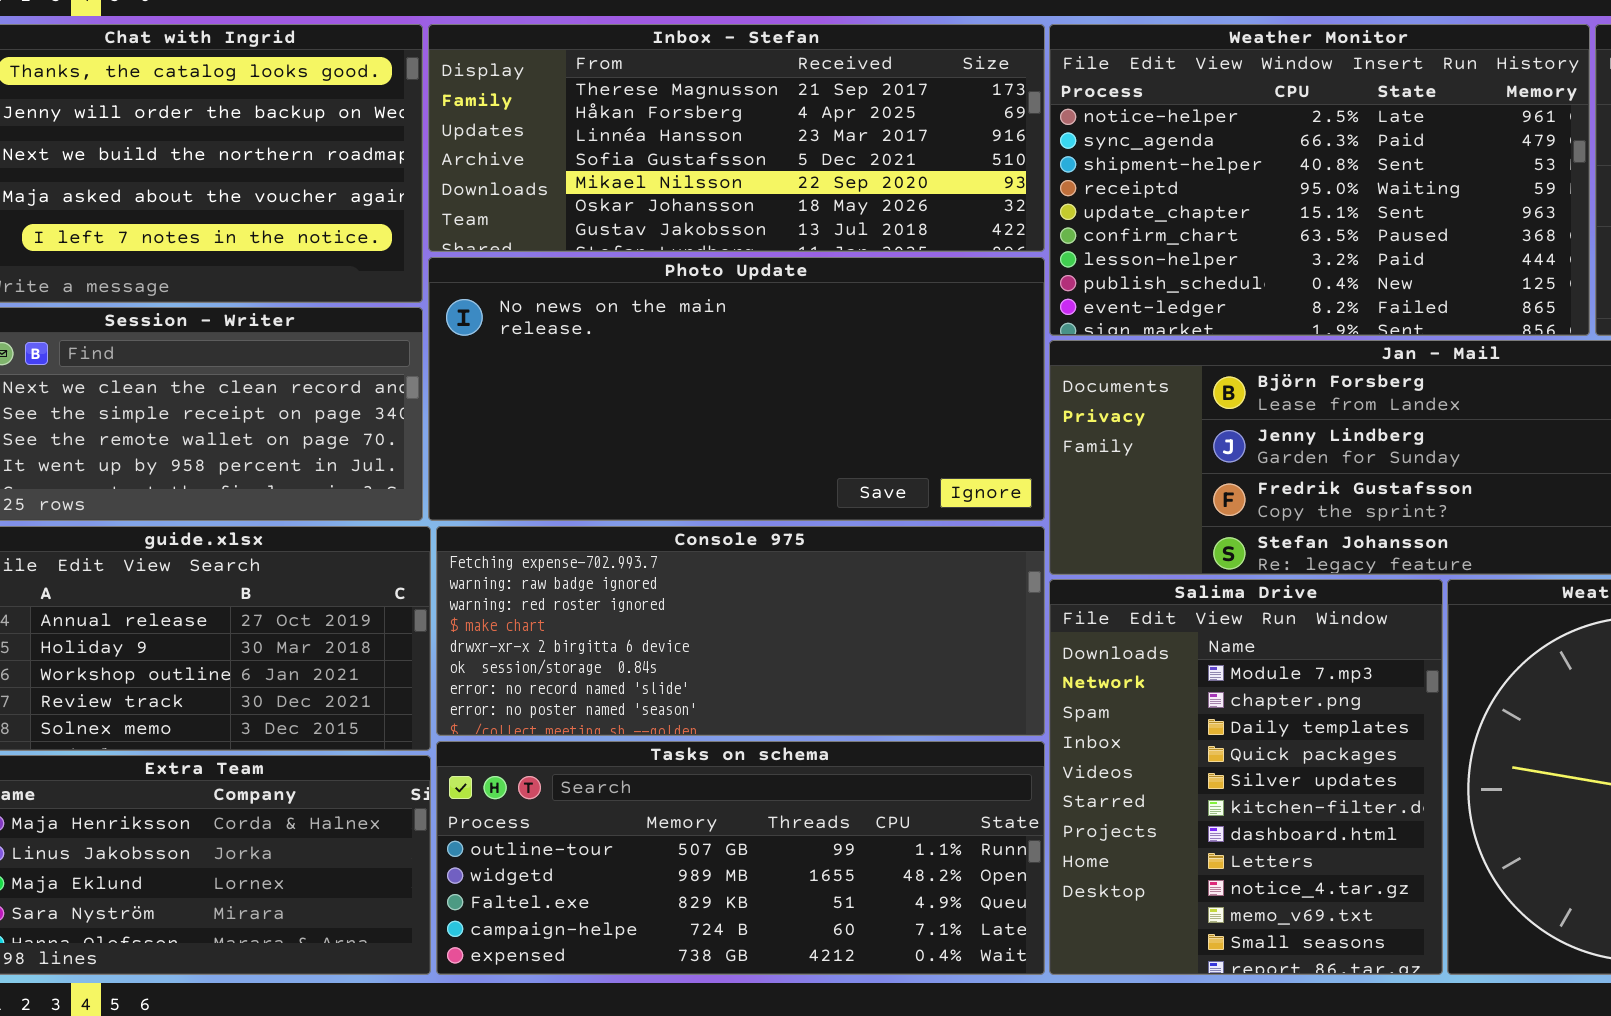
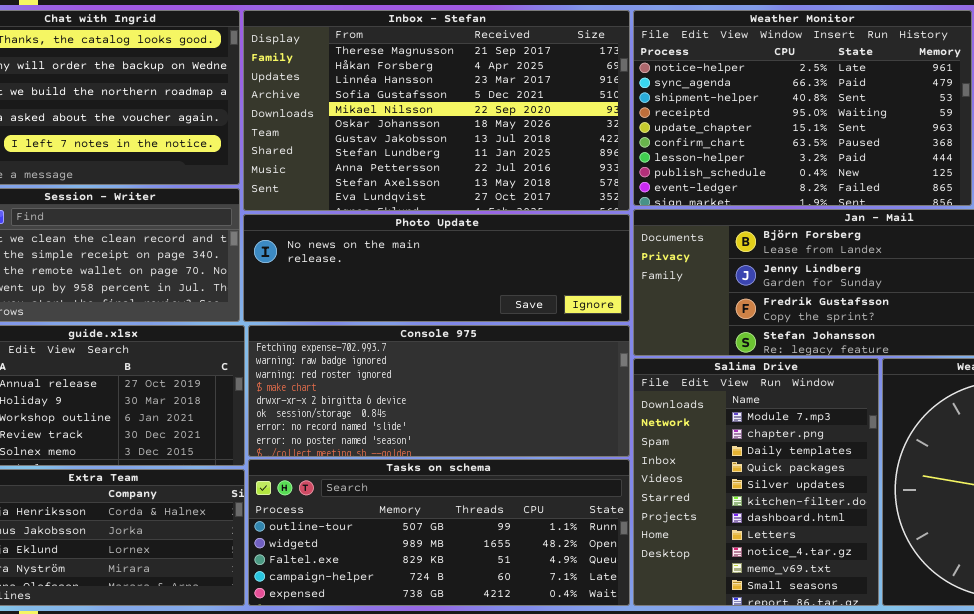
Inbox - Stefan: [428,24,1045,252] -> [243,10,630,211], resized
Photo Update: [428,257,1045,521] -> [243,214,630,322], resized

